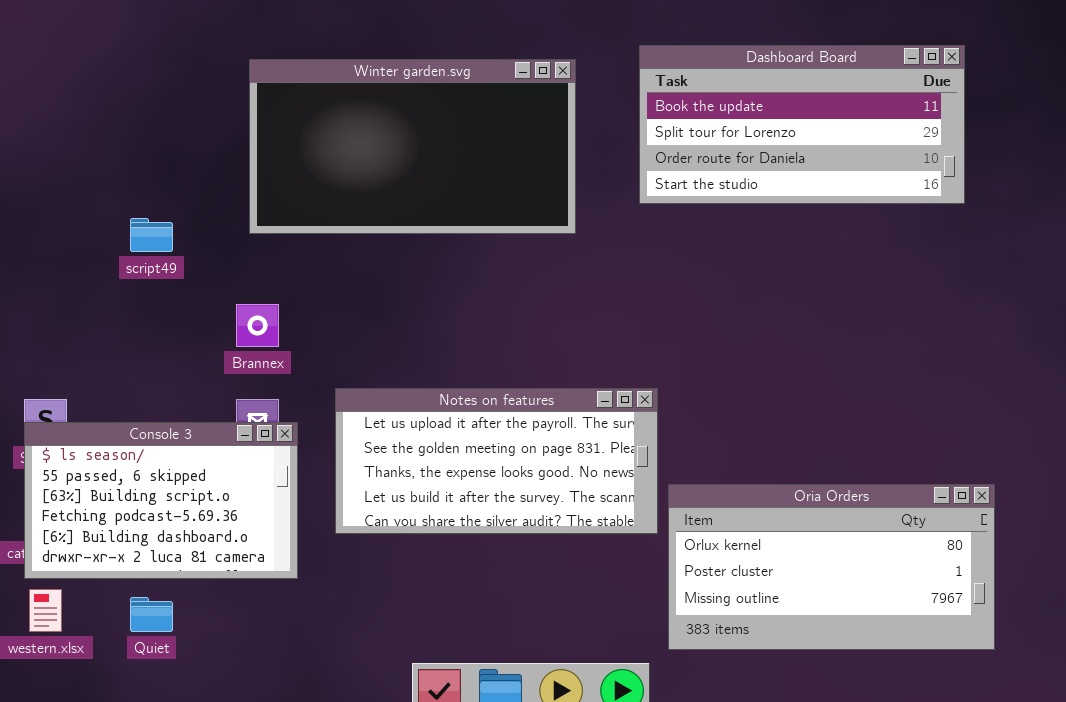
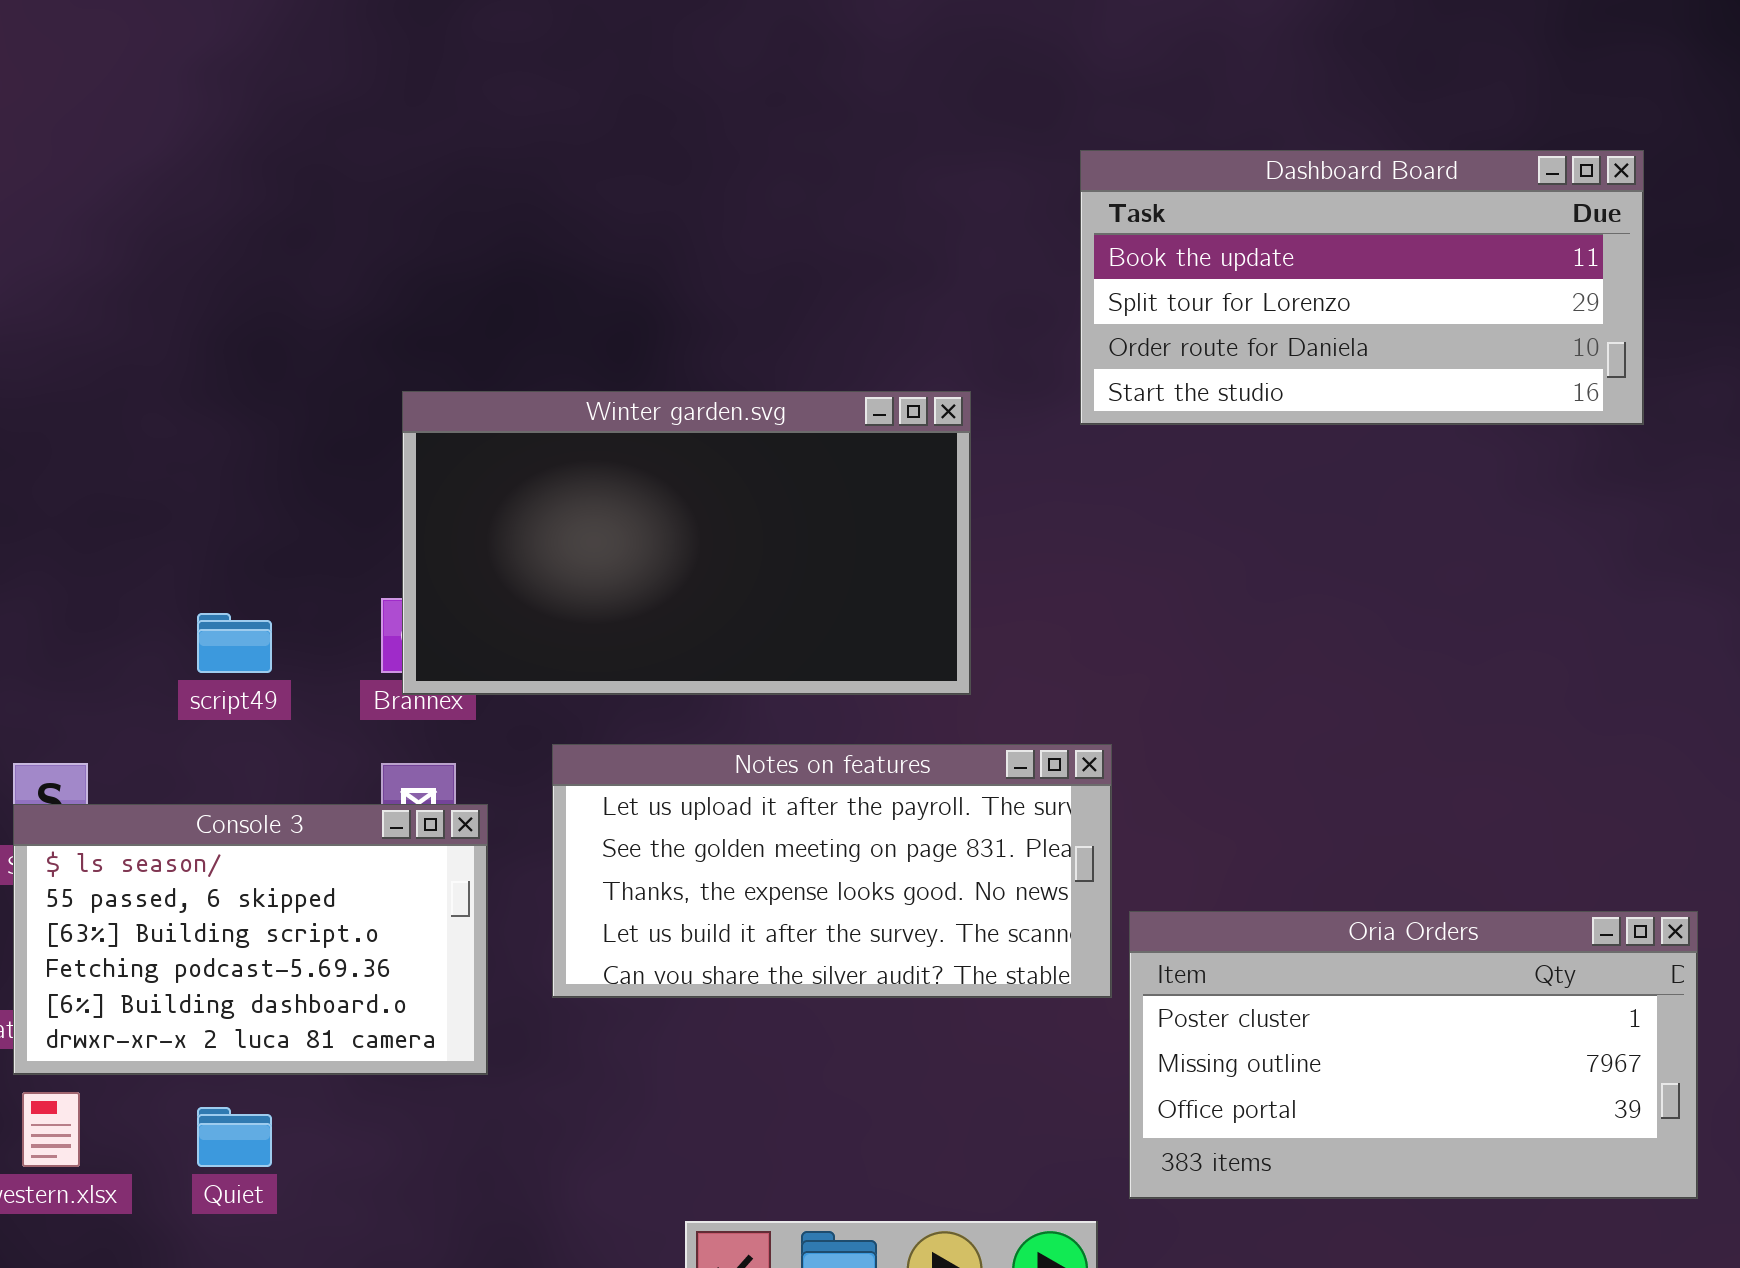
Winter garden.svg: [249,59,576,234] -> [402,391,971,695], moved
script49: [130,218,173,252] -> [197,613,272,673], moved
Oria Orders: [668,484,995,650] -> [1129,911,1698,1199], scrolled down 1 row

